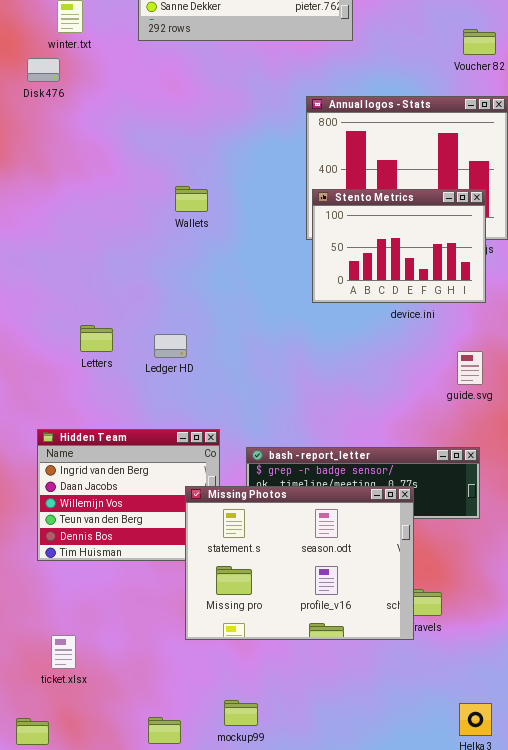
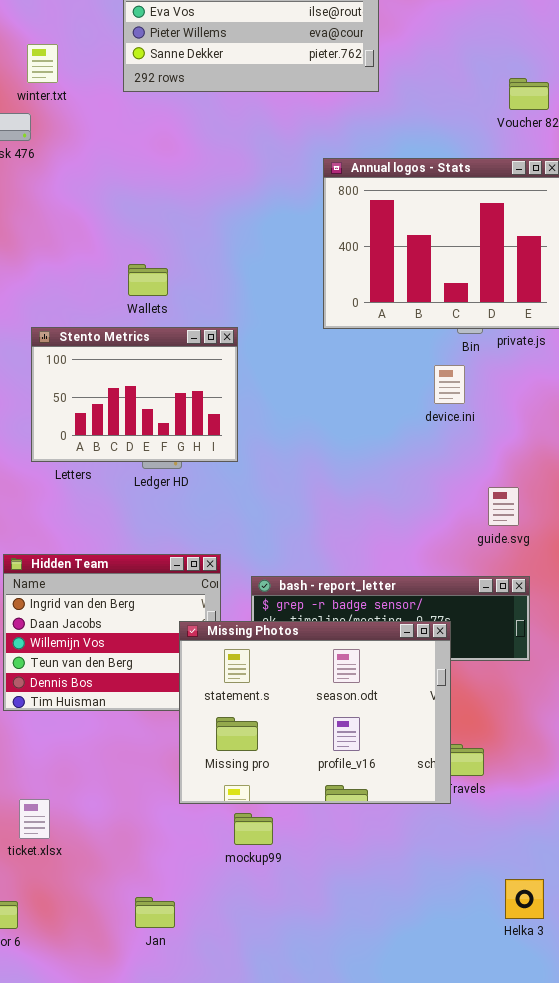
Wallets: [175,186,208,212] -> [128,264,168,296], moved
Stento Metrics: [312,189,486,303] -> [31,327,238,462], moved
guide.svg: [457,351,483,385] -> [488,487,519,526], moved
mockup99: [224,700,258,726] -> [234,813,273,845], moved

